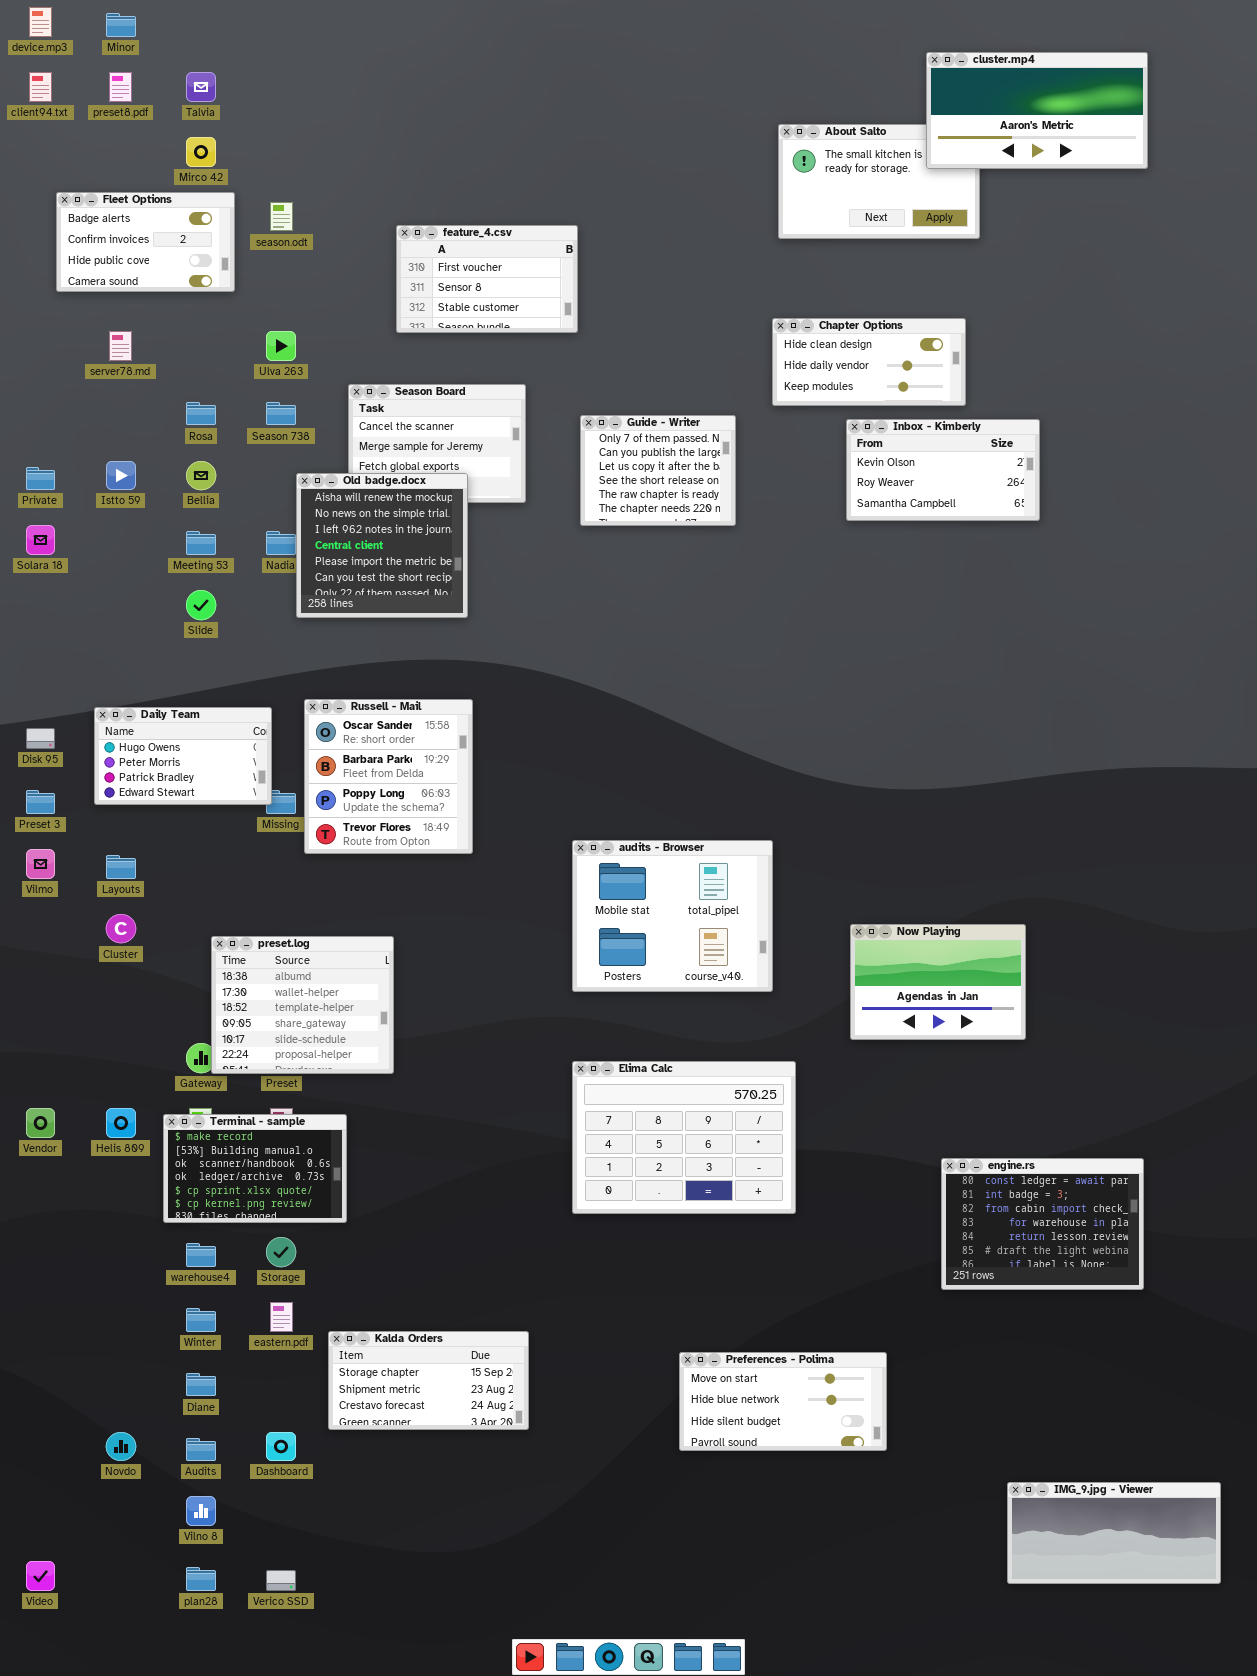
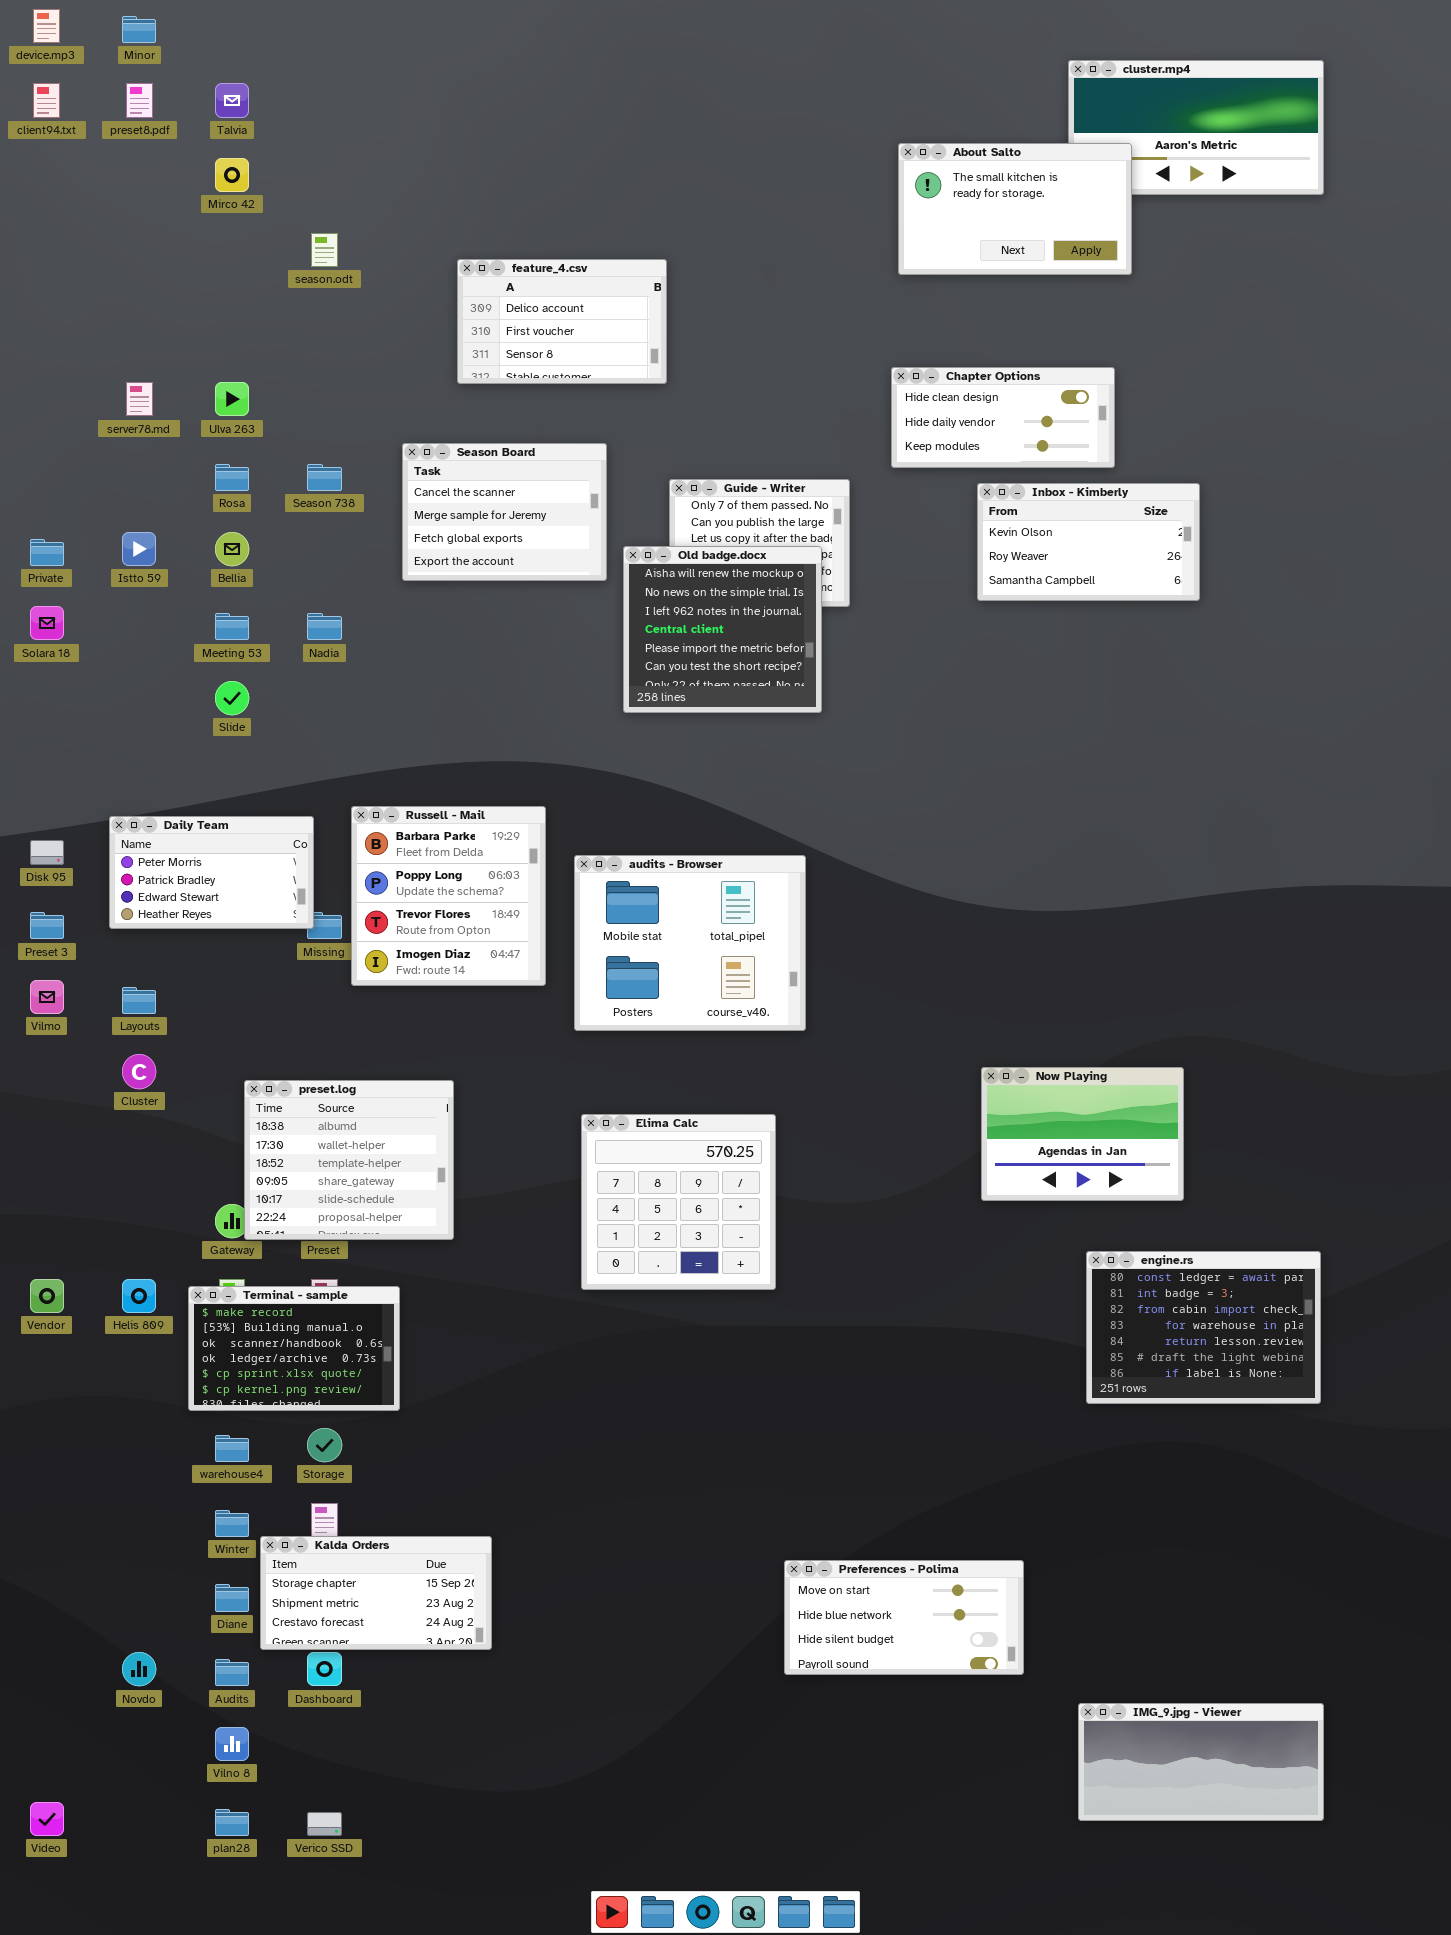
About Salto: [778,124,980,239] -> [898,143,1132,275], raised
Fleet Options: [56,192,235,292] -> none, closed
feature_4.csv: [396,225,578,333] -> [457,259,667,384], scrolled up 1 row
Ulva 263: [266,331,296,361] -> [215,382,249,416], moved
Old badge.docx: [296,473,468,618] -> [623,546,822,713], moved
Russell - Mail: [304,699,473,854] -> [351,806,546,986], scrolled down 1 row
Daily Team: [94,707,272,805] -> [109,816,314,929], scrolled down 1 row
audits - Browser: [572,840,773,992] -> [574,855,806,1031], moved
Elima Calc: [572,1061,796,1214] -> [581,1114,776,1290], moved, resized
engine.rs: [941,1158,1144,1290] -> [1086,1251,1321,1404], moved
Kalda Orders: [328,1331,529,1430] -> [260,1536,492,1650], moved
IMG_9.jpg - Viewer: [1007,1482,1221,1584] -> [1078,1703,1324,1821], moved

